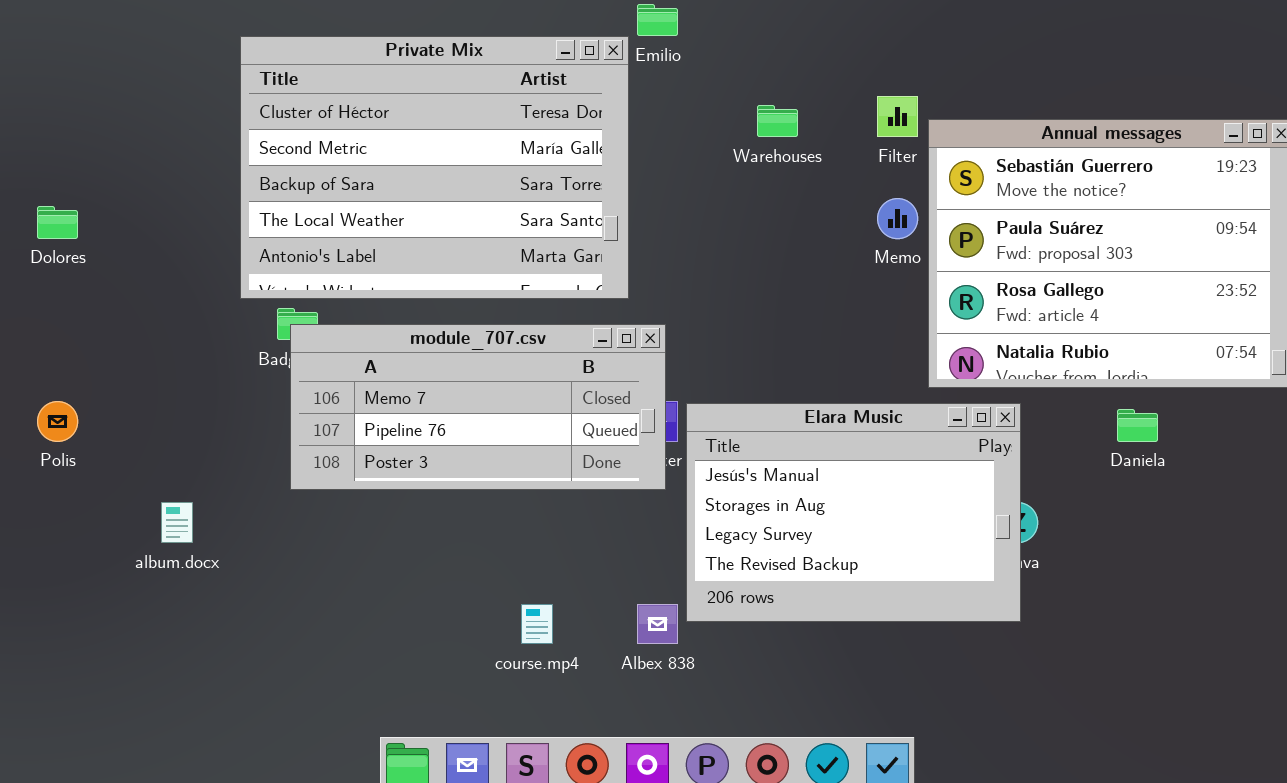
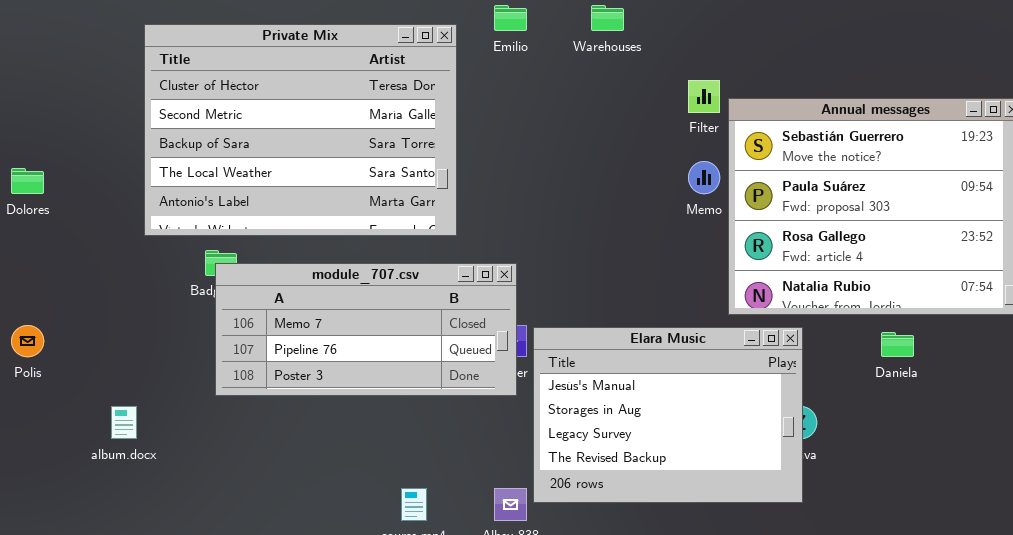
Private Mix: [240,36,629,299] -> [144,24,457,236], moved
Warehouses: [757,105,798,137] -> [591,5,624,31], moved

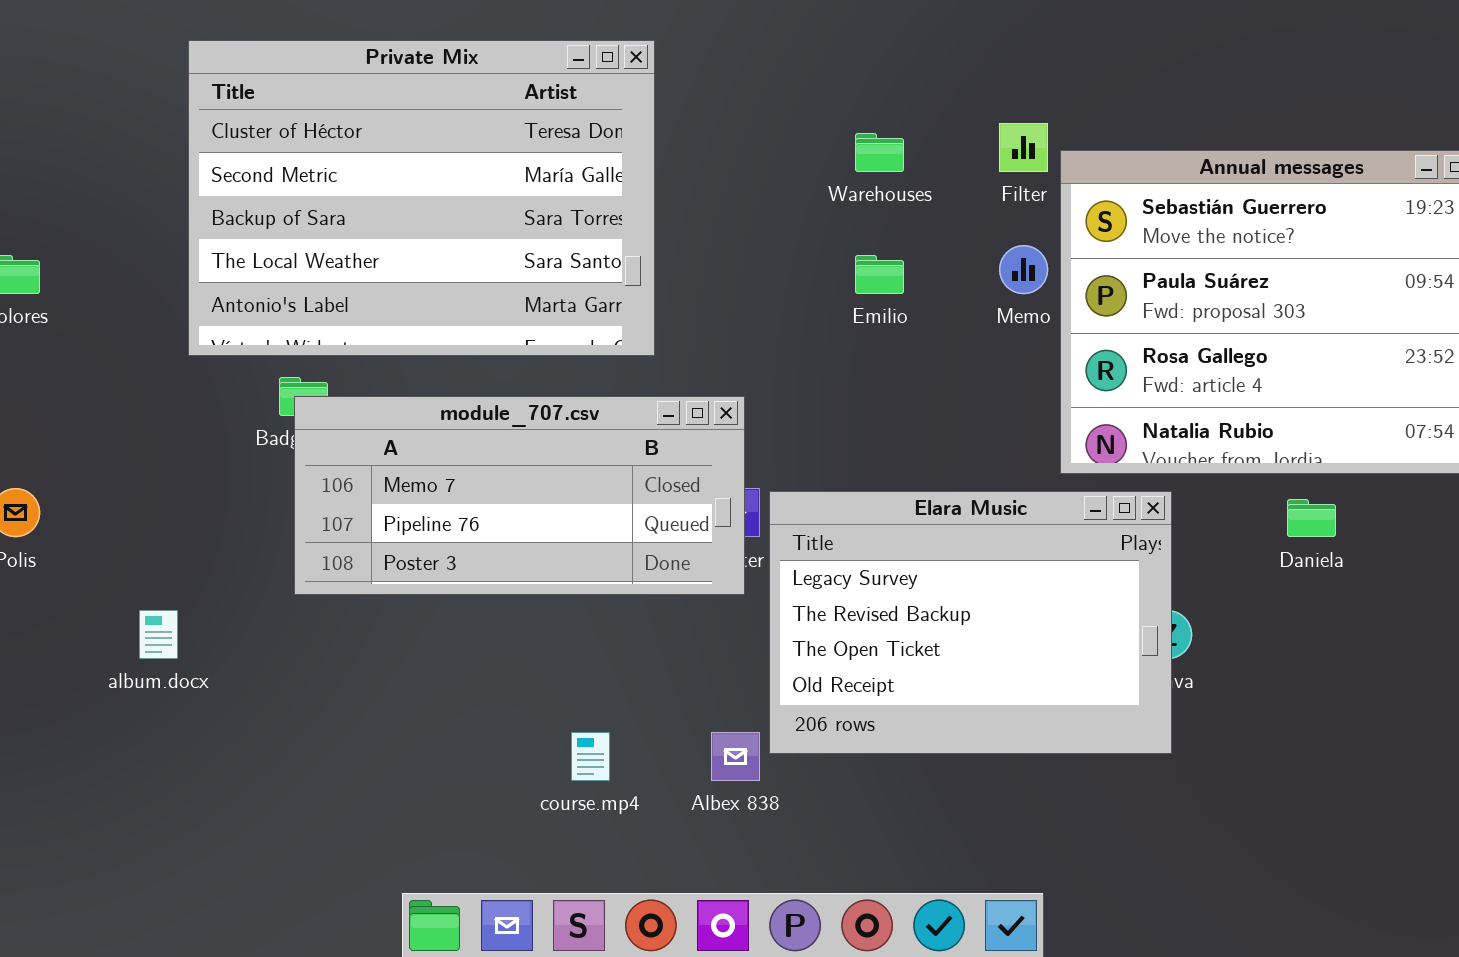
Emilio: [494,5,527,31] -> [855,255,904,294], moved
Warehouses: [591,5,624,31] -> [855,133,904,172], moved
Elara Music: [533,327,803,503] -> [769,491,1172,754], scrolled down 2 rows

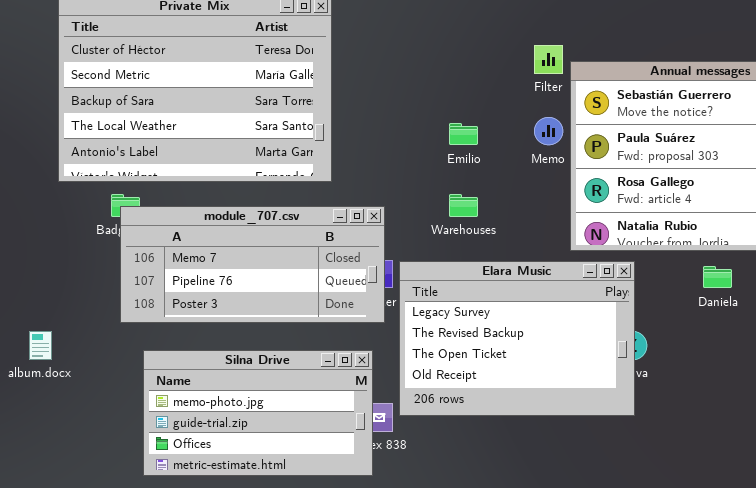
Warehouses: [855,133,904,172] -> [449,194,478,217], moved
Silna Drive: none -> [143,350,373,476], opened

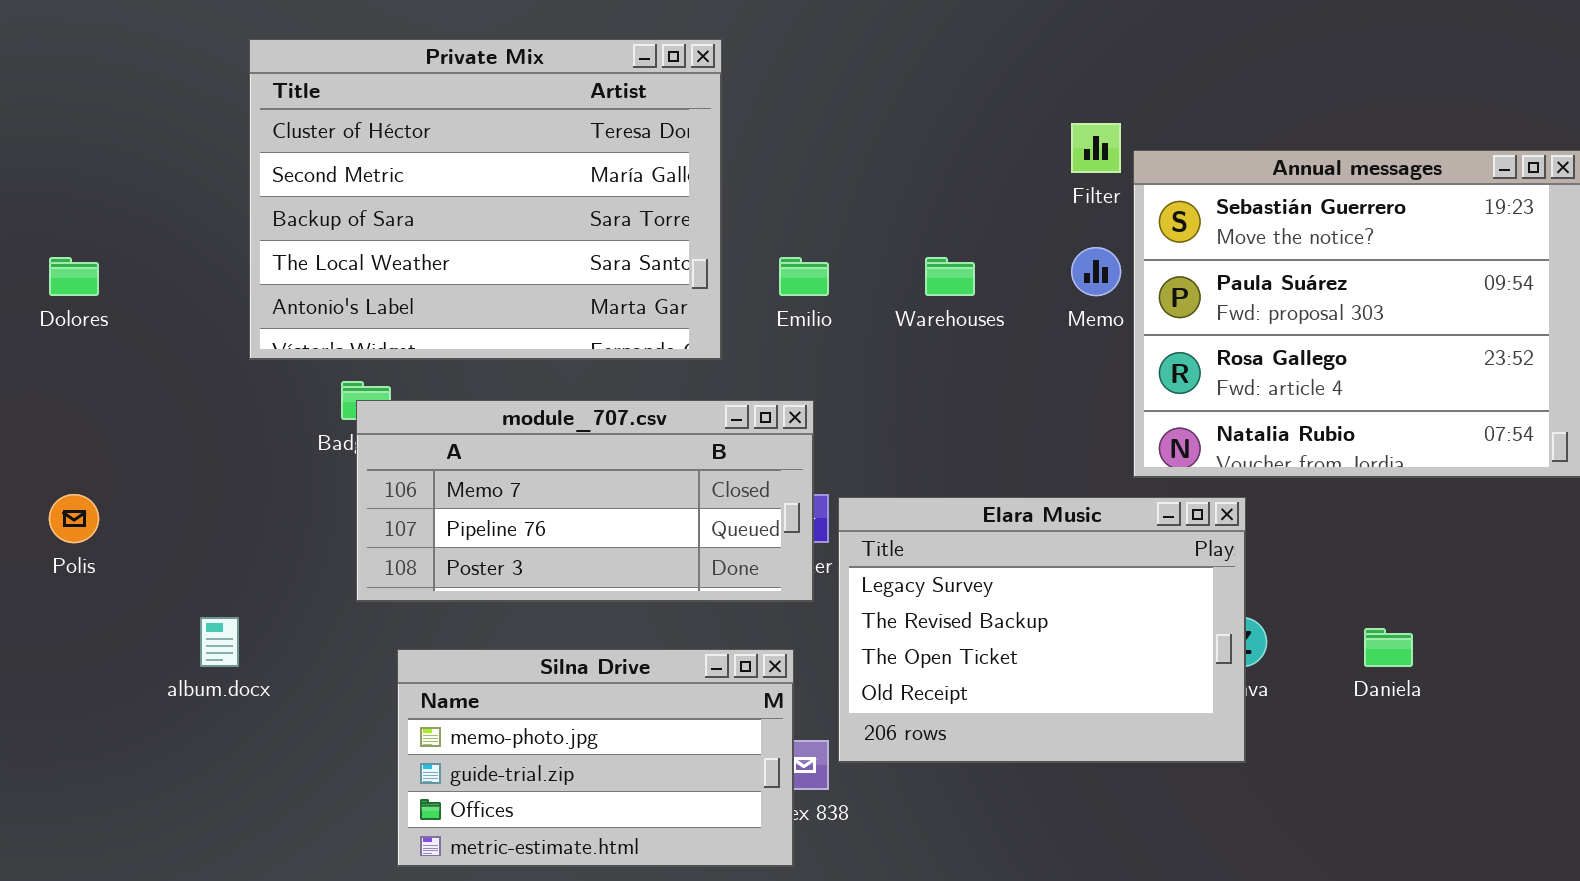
Emilio: [449,123,478,145] -> [779,257,829,296], moved
Warehouses: [449,194,478,217] -> [925,257,975,296], moved
Daniela: [703,266,732,288] -> [1364,628,1413,667], moved

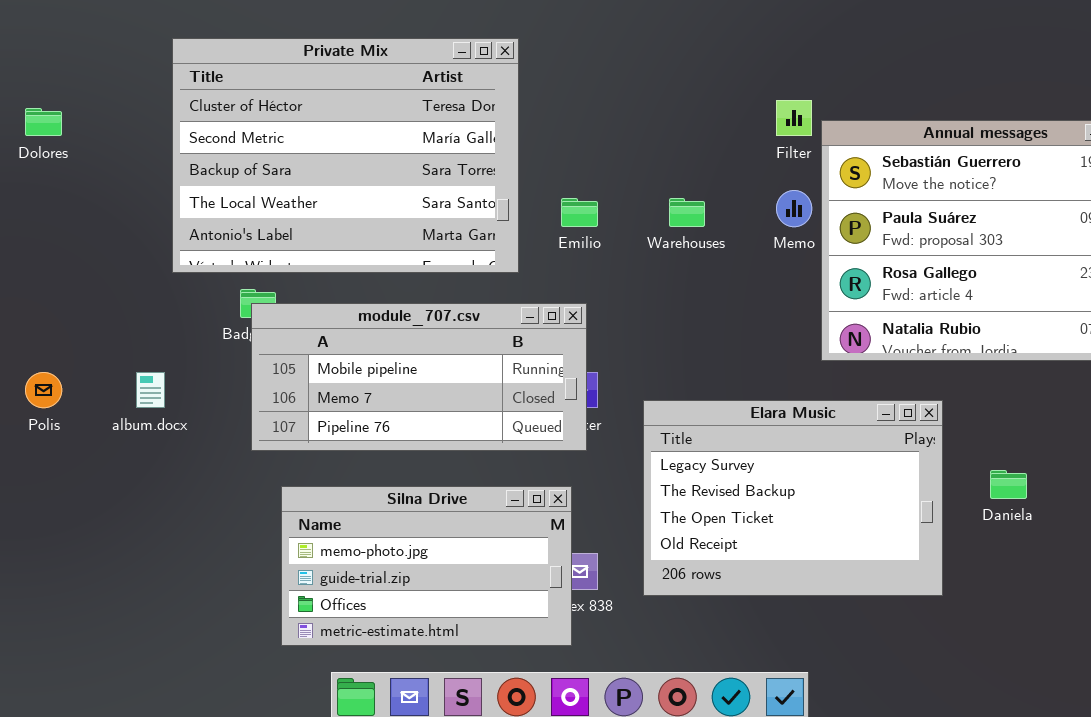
Dolores: [49,257,99,296] -> [25,108,62,136], moved
module_707.csv: [356,400,814,602] -> [251,303,587,451], scrolled up 1 row
Elara Music: [838,497,1246,763] -> [643,400,943,596], moved
album.docx: [200,617,239,667] -> [136,372,165,408], moved

